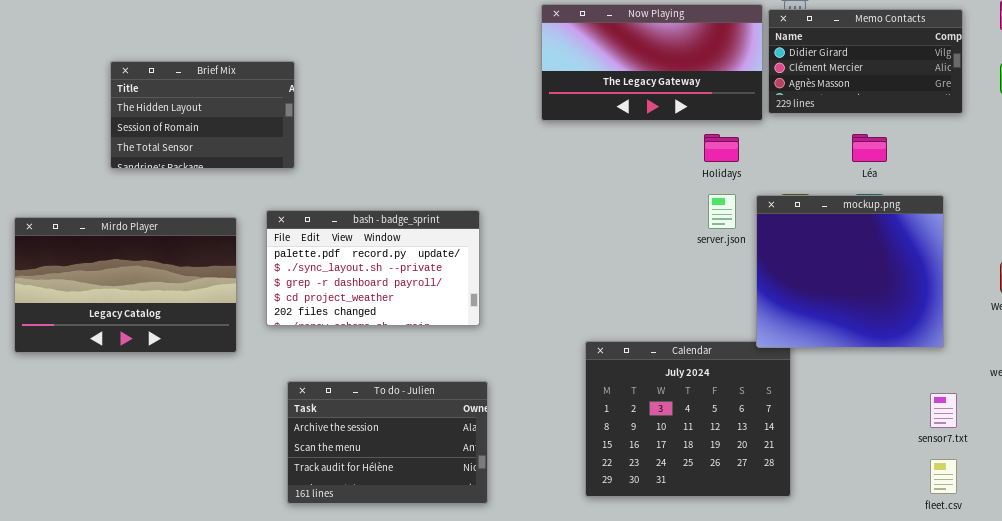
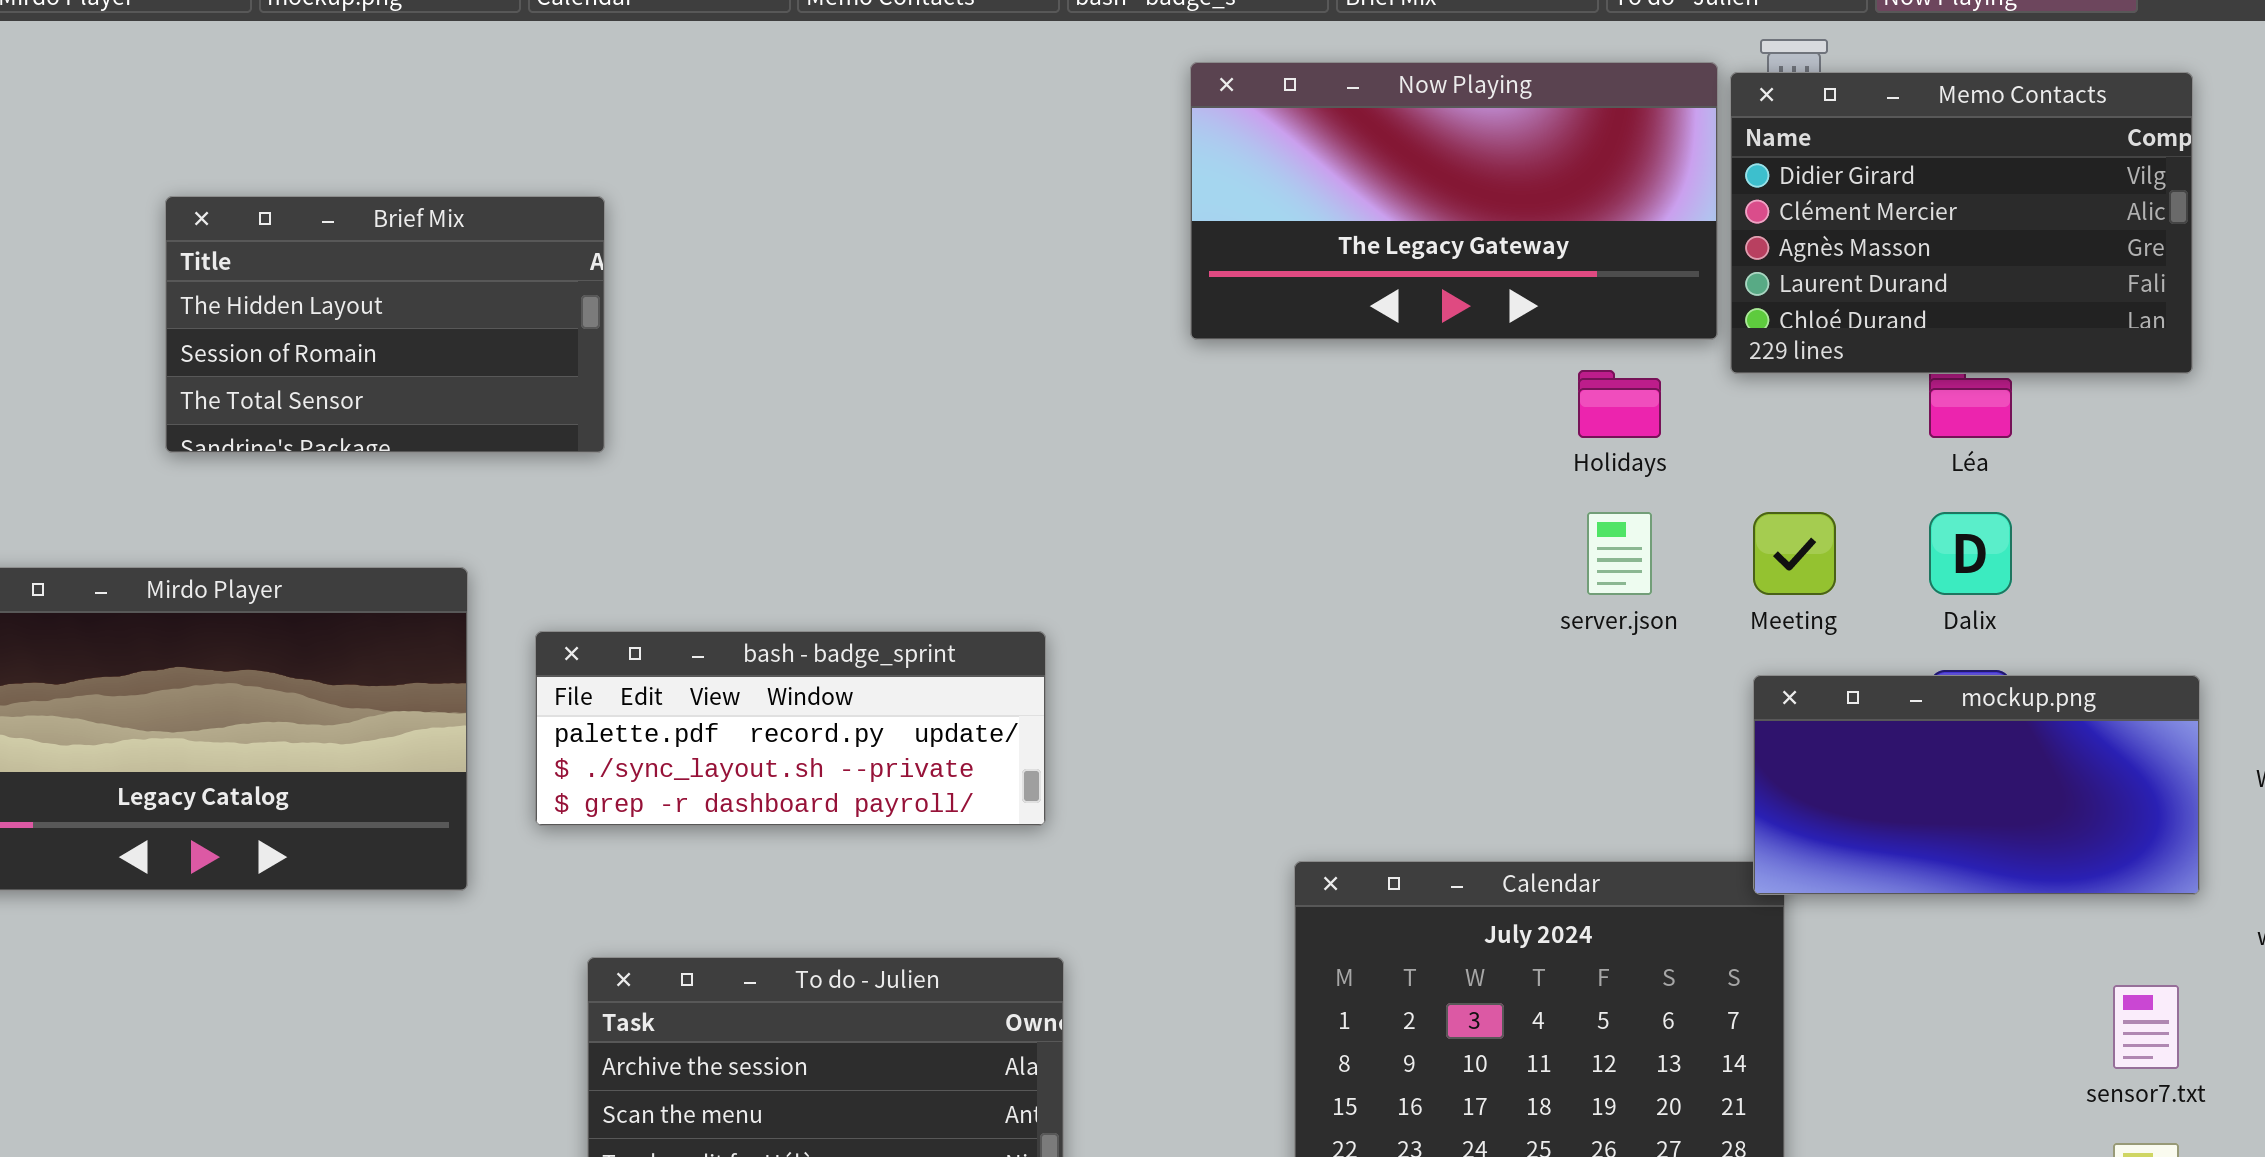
Memo Contacts: [768,9,963,114] -> [1730,72,2193,374], resized
mockup.png: [756,195,944,348] -> [1753,675,2200,895], moved, resized
bash - badge_sprint: [266,210,480,326] -> [535,631,1046,826], resized

